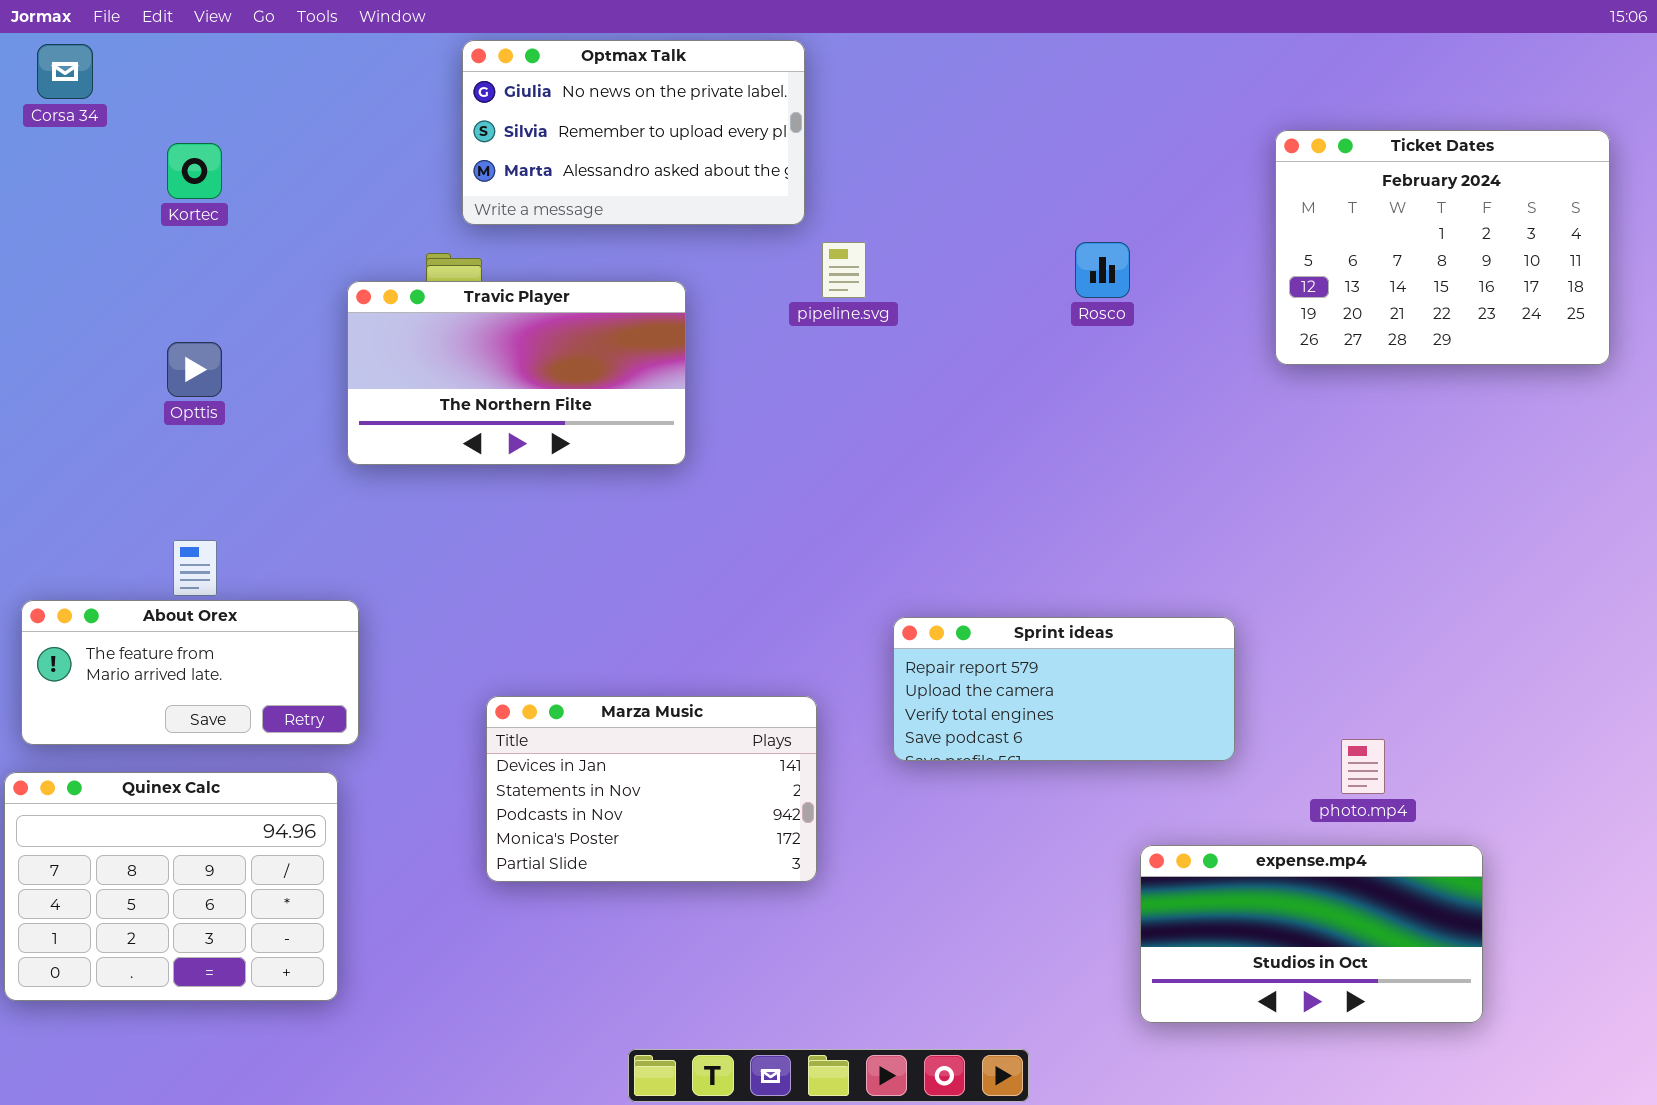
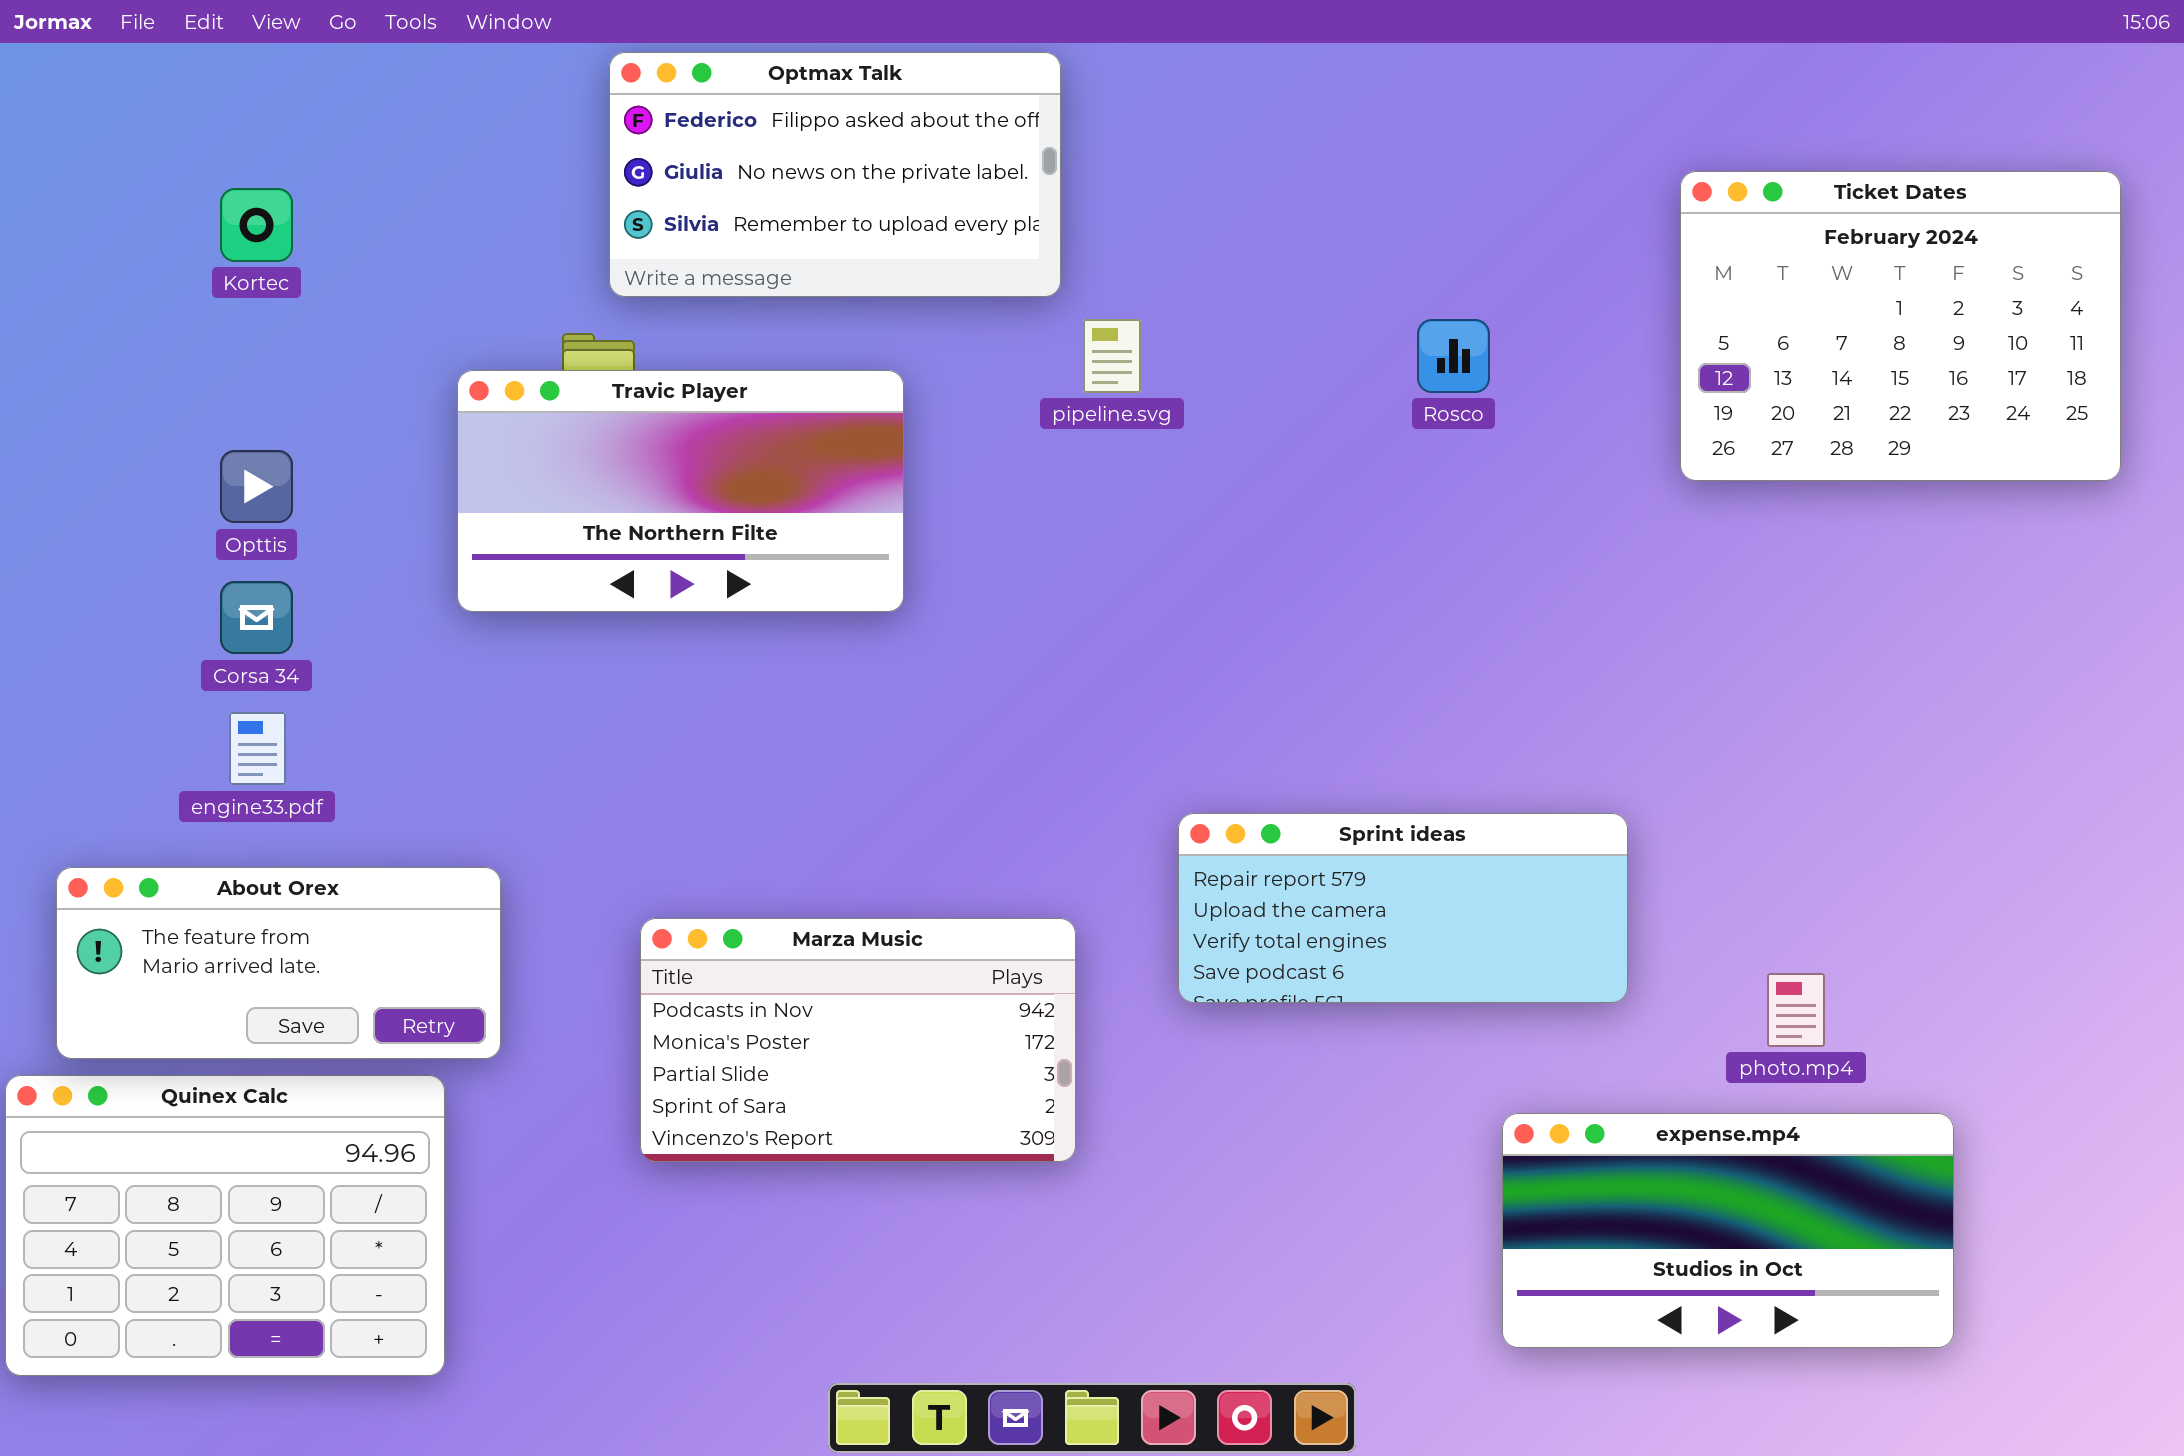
Optmax Talk: [462,40,805,225] -> [609,52,1061,297], scrolled up 1 row
Corsa 34: [37,44,93,99] -> [220,581,293,654], moved
About Orex: [21,600,359,745] -> [56,867,501,1059], moved
Marza Music: [486,696,817,882] -> [640,918,1076,1162], scrolled down 2 rows
Quinex Calc: [4,772,338,1001] -> [5,1075,445,1376], moved

